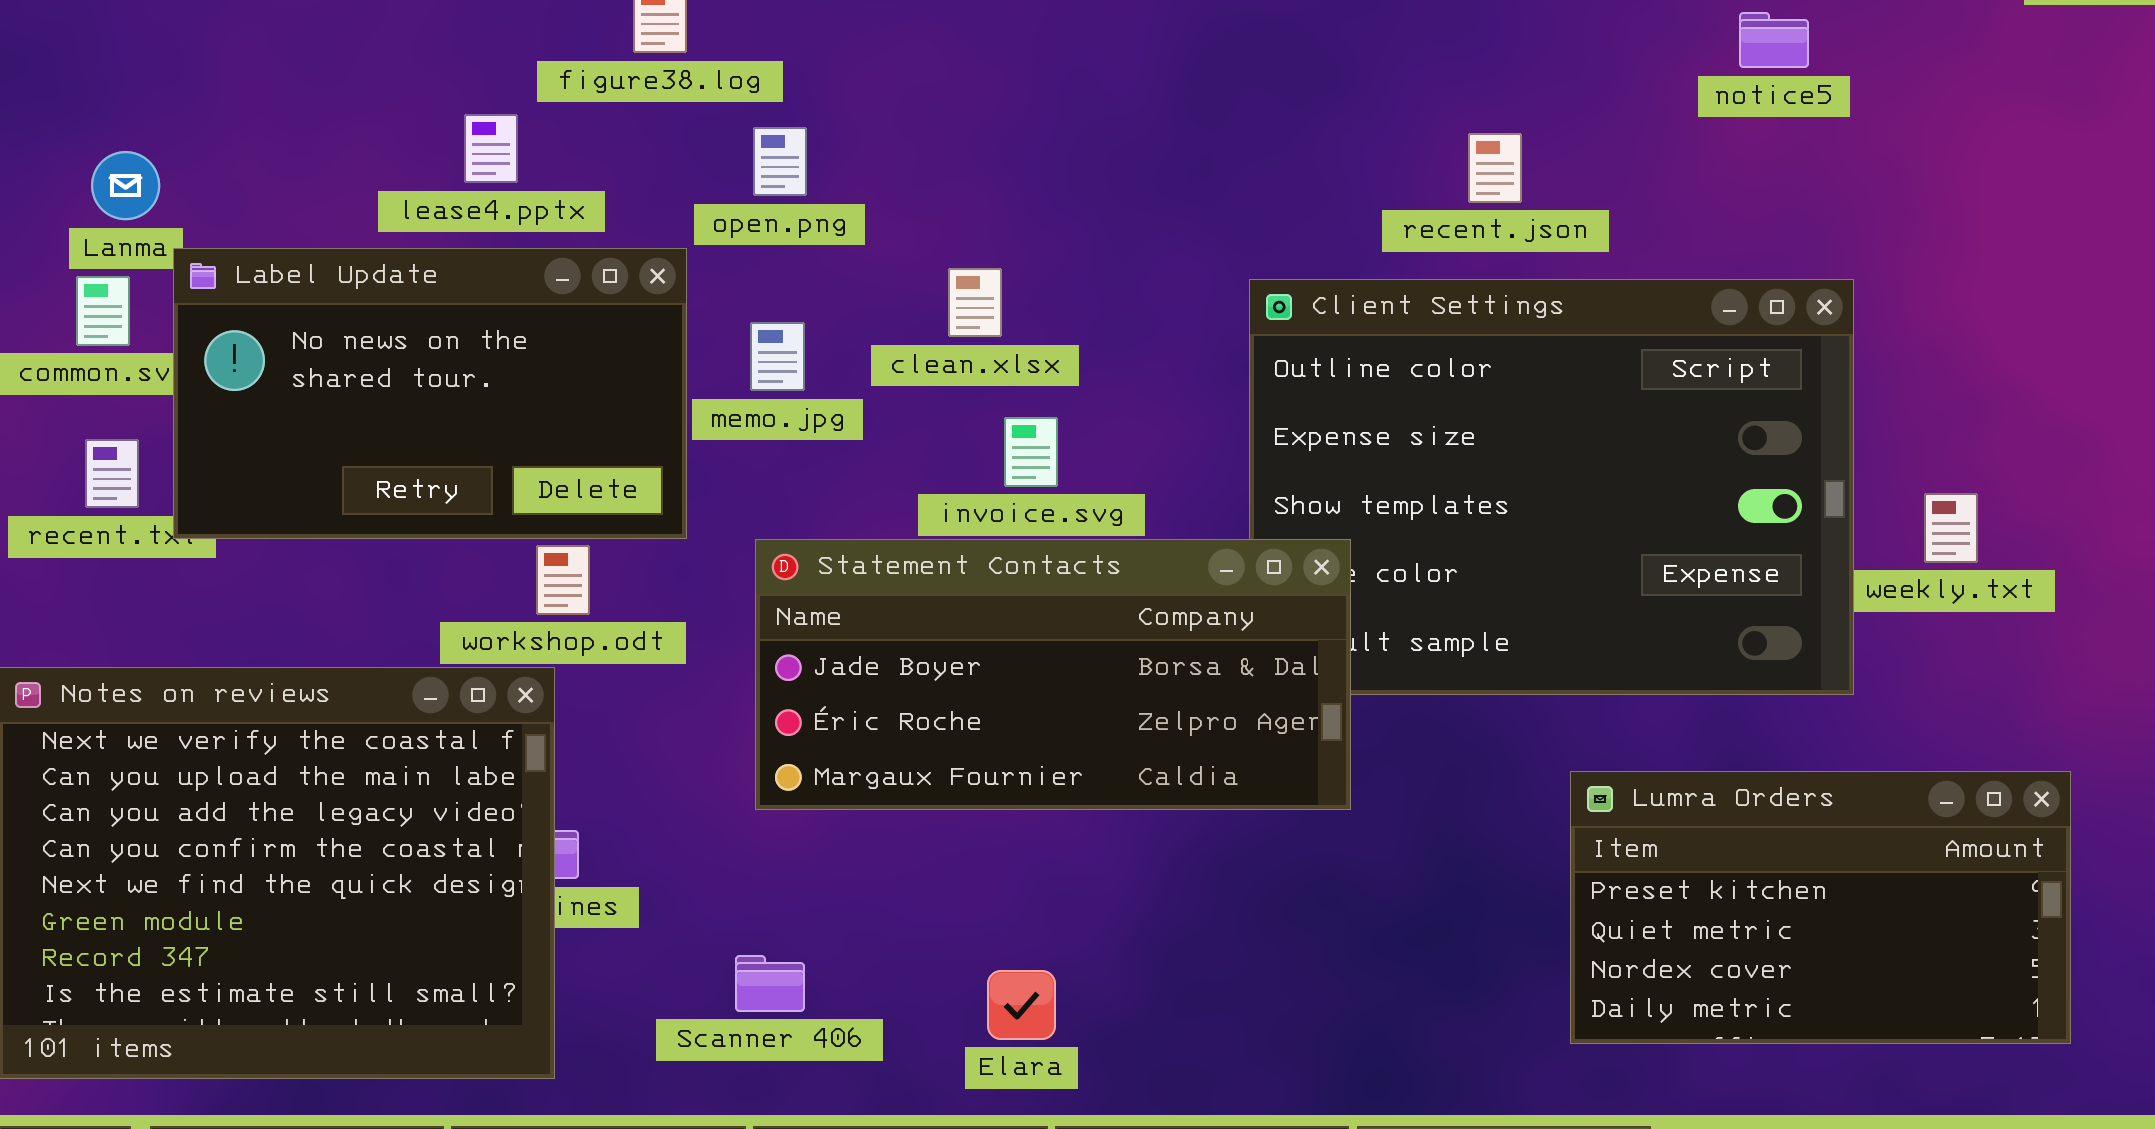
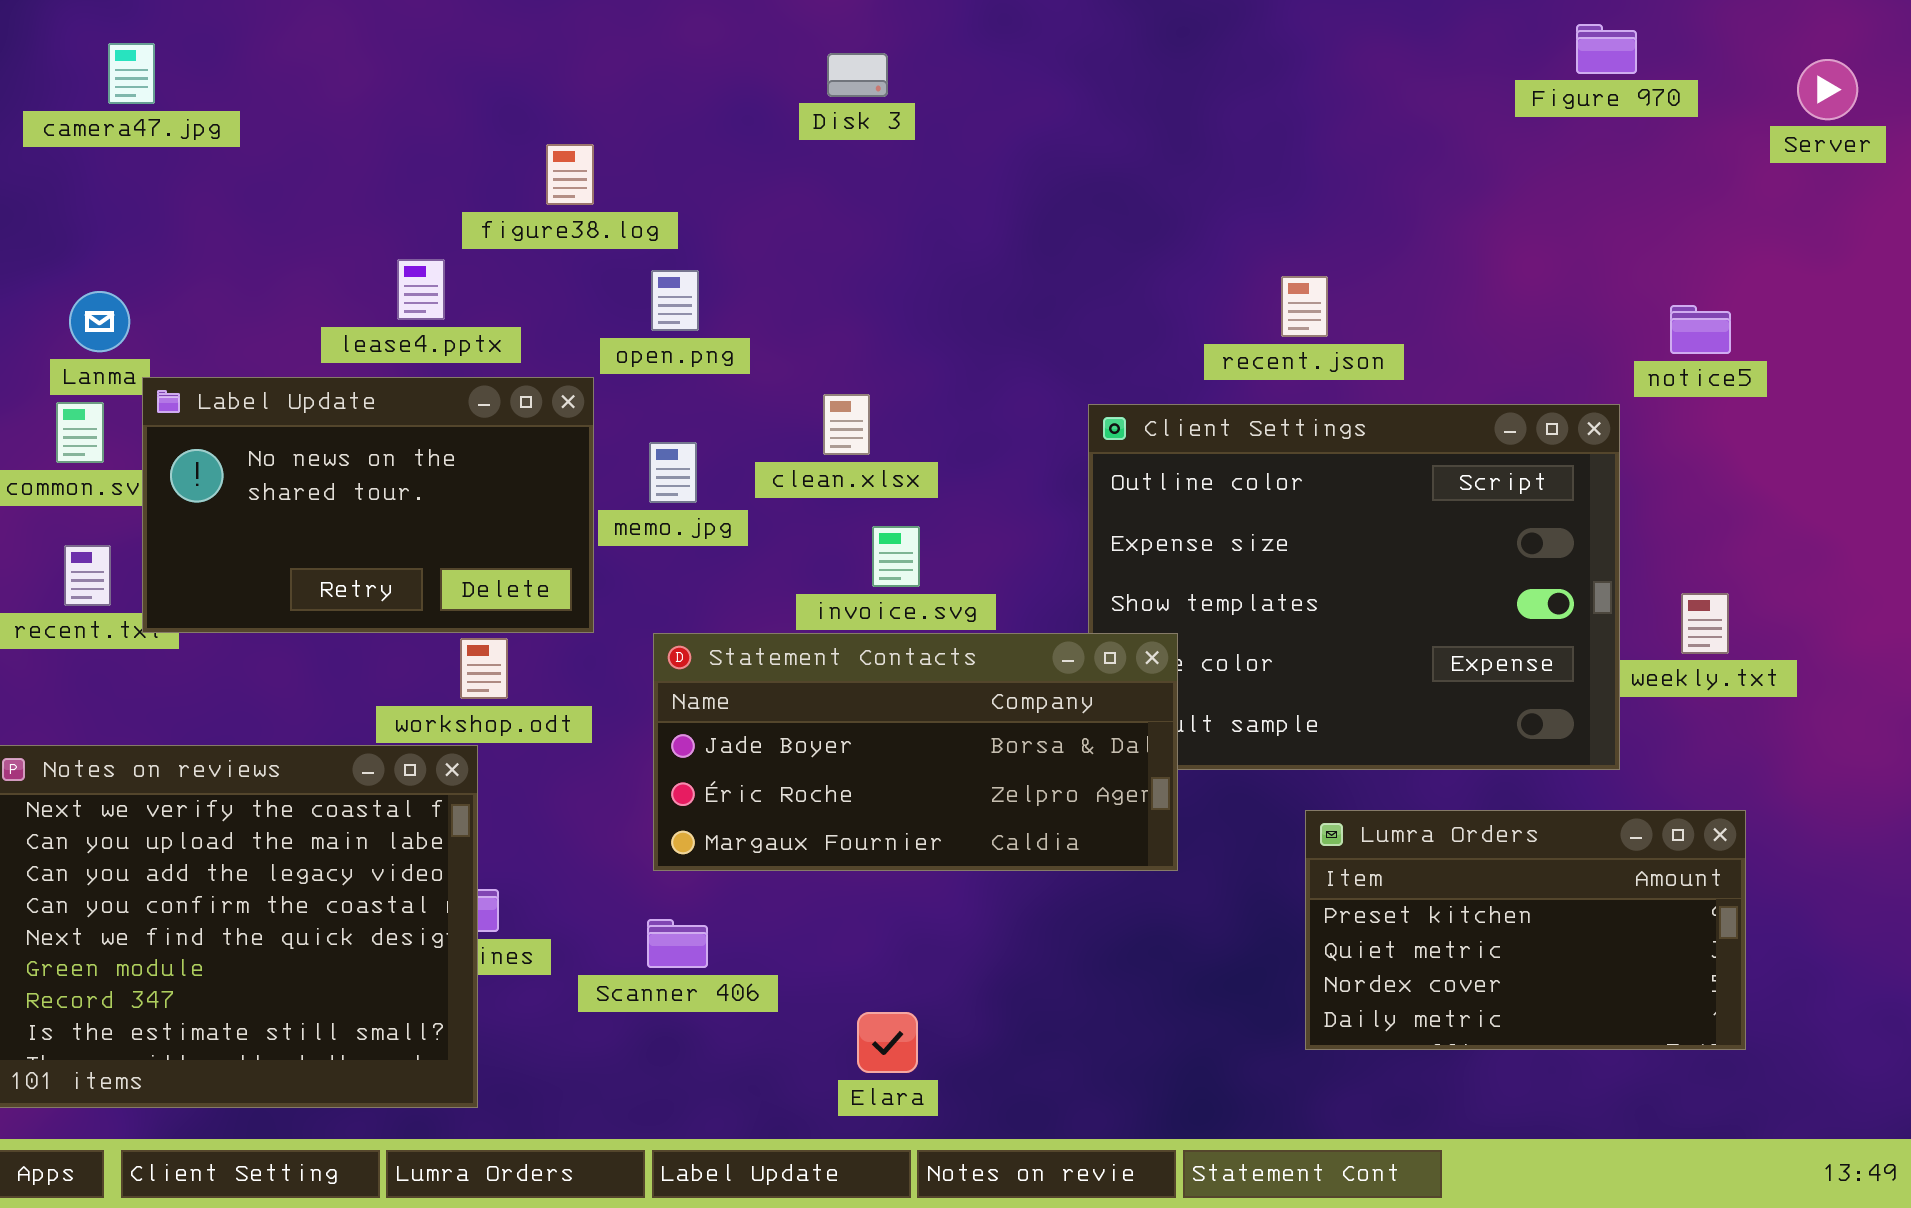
notice5: [1739,12,1809,68] -> [1670,305,1731,354], moved
Lumra Orders: [1570,771,2071,1044] -> [1305,810,1746,1050], moved
Scanner 406: [735,955,805,1012] -> [647,919,708,968], moved

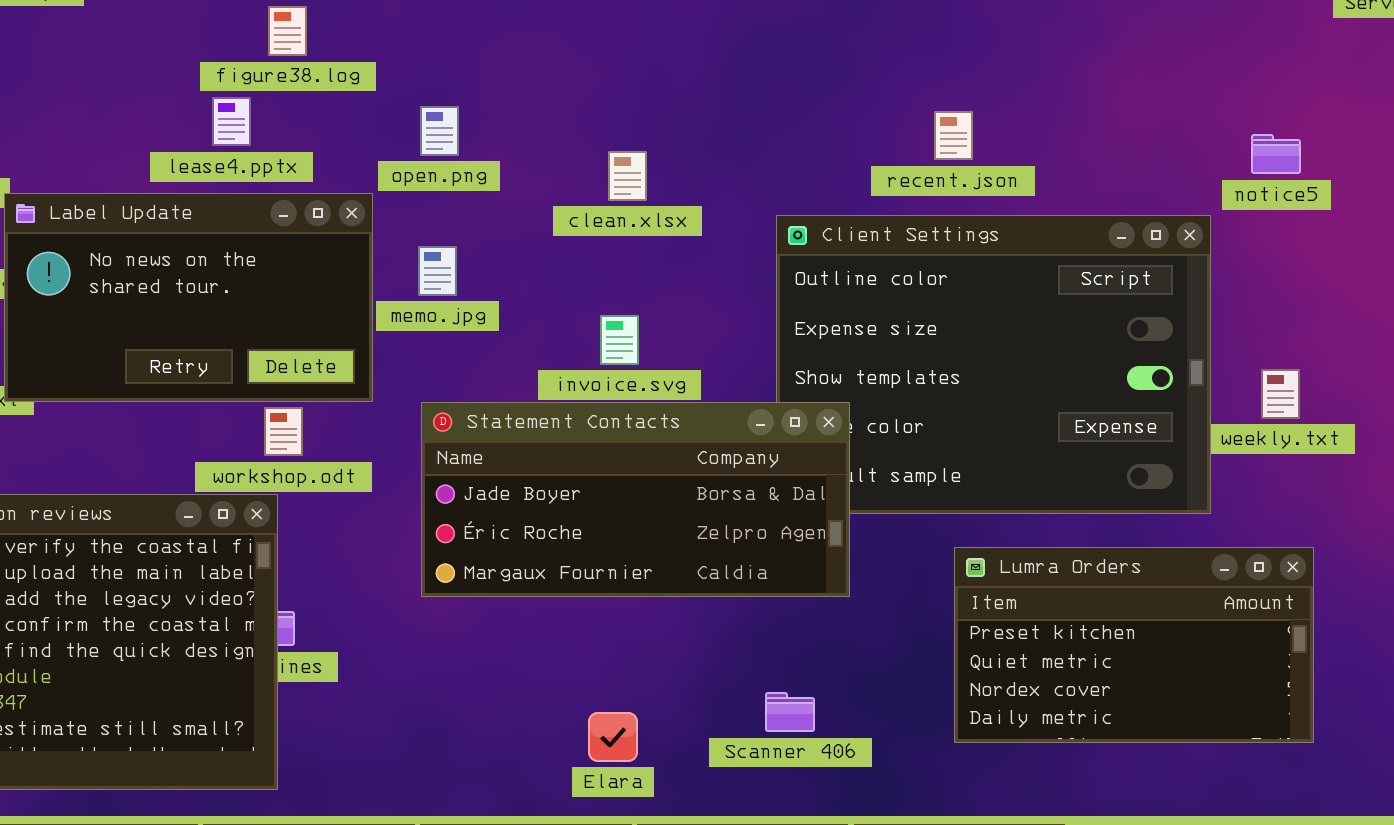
figure38.log: [546,144,594,205] -> [268,6,307,56], moved
clean.xlsx: [823,394,870,455] -> [608,151,647,201], moved
Scanner 406: [647,919,708,968] -> [765,692,815,732], moved

